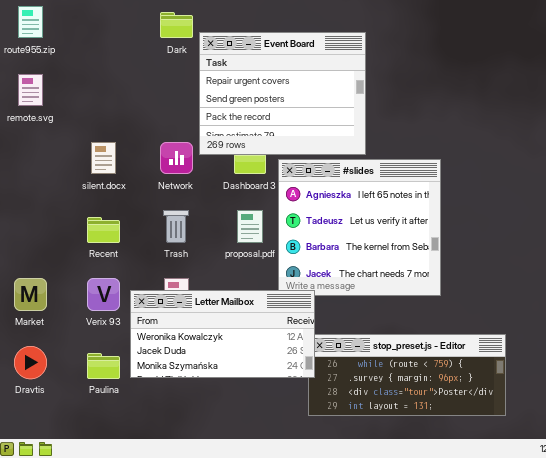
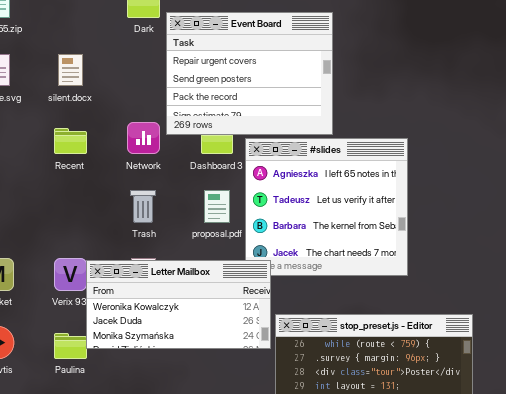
silent.docx: [91,142,116,174] -> [58,54,83,86], moved
Recent: [87,217,120,243] -> [54,128,87,154], moved
Letter Mailbox: [130,290,315,378] -> [86,260,271,349], moved

